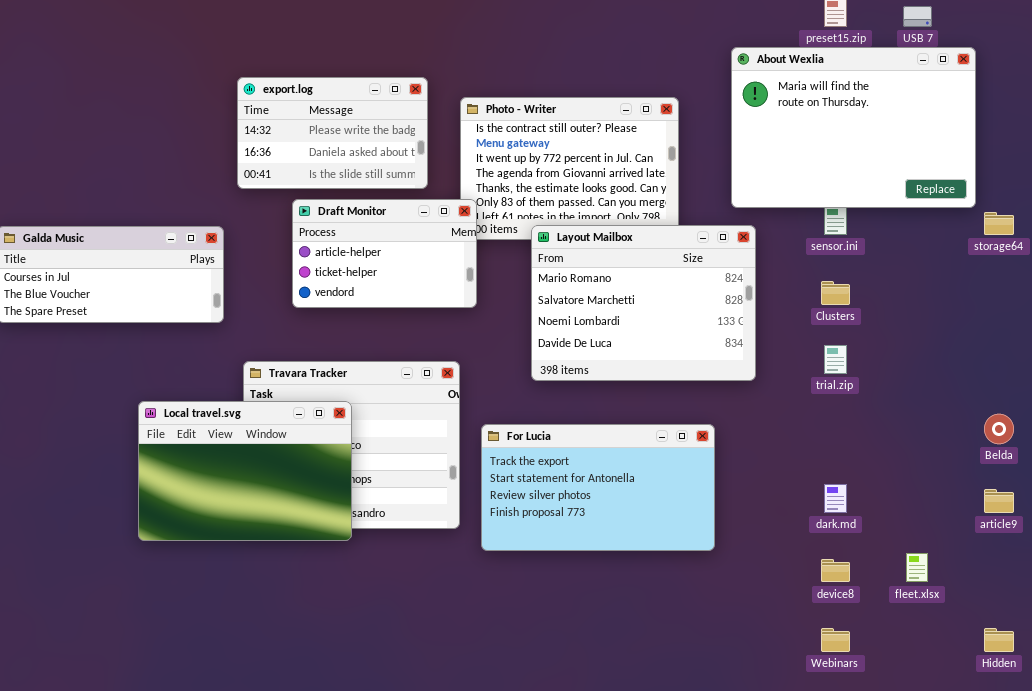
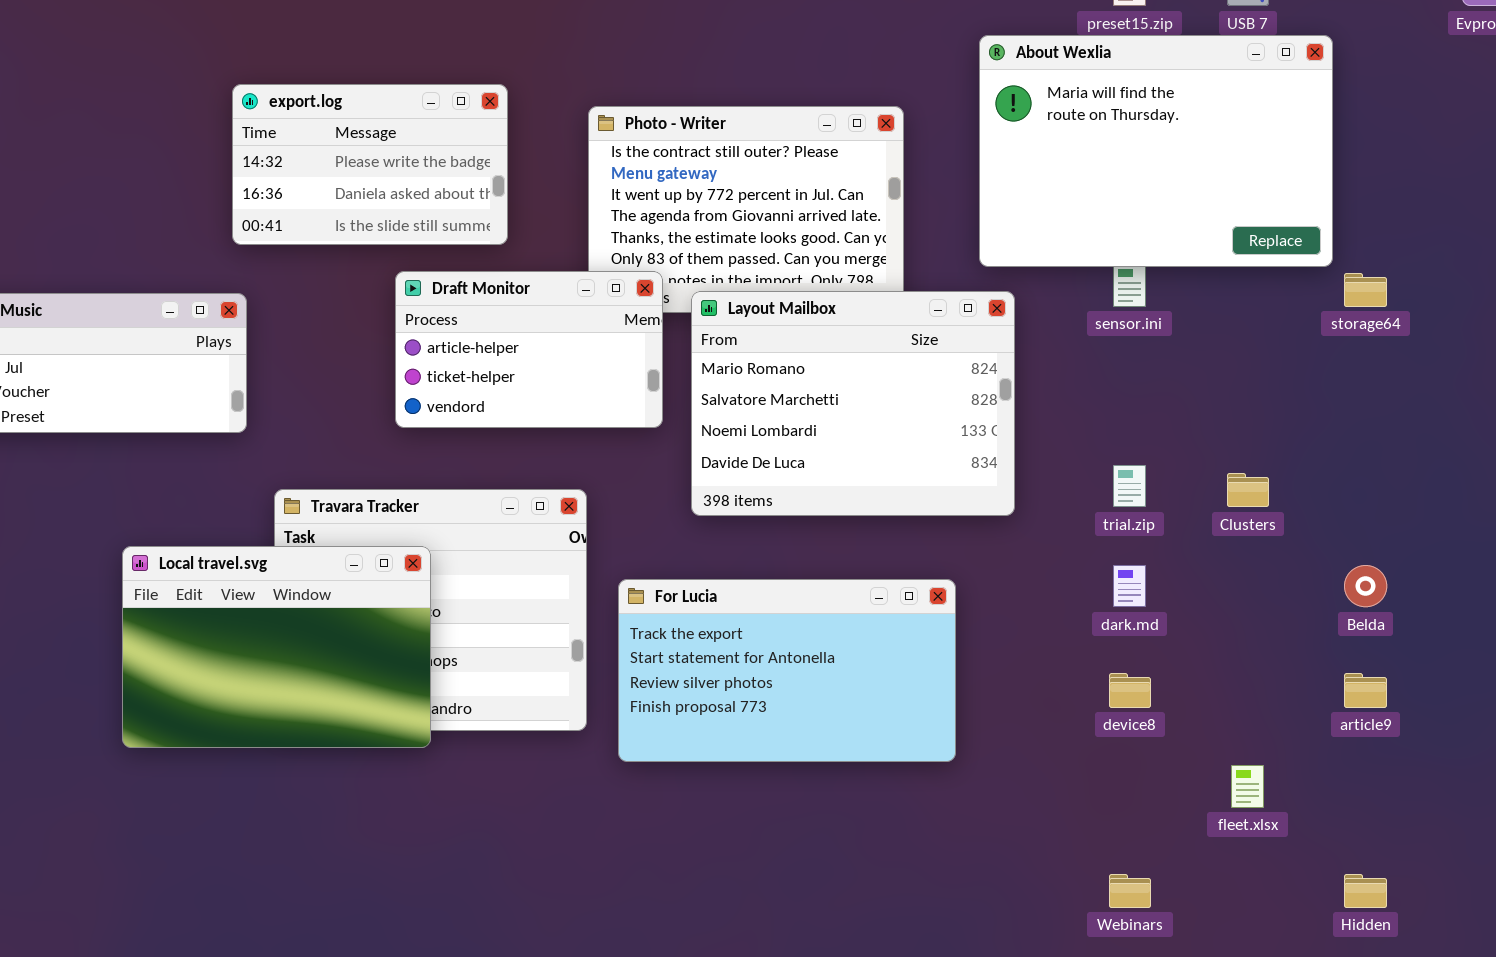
export.log: [237,77,428,189] -> [232,84,508,245], moved
Draft Monitor: [292,199,477,308] -> [395,271,663,428], moved
Clusters: [821,281,850,305] -> [1227,473,1269,507], moved
dark.md: [824,484,847,513] -> [1113,565,1146,607], moved
device8: [821,559,850,582] -> [1109,673,1151,708], moved

